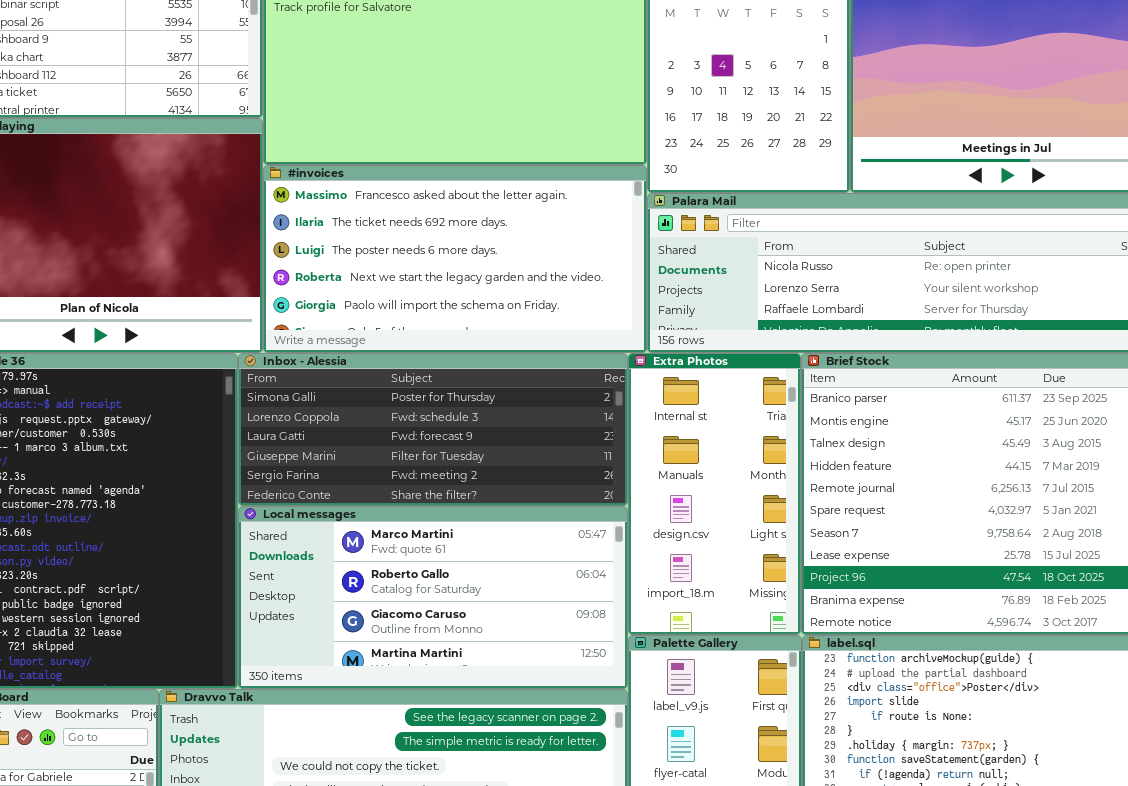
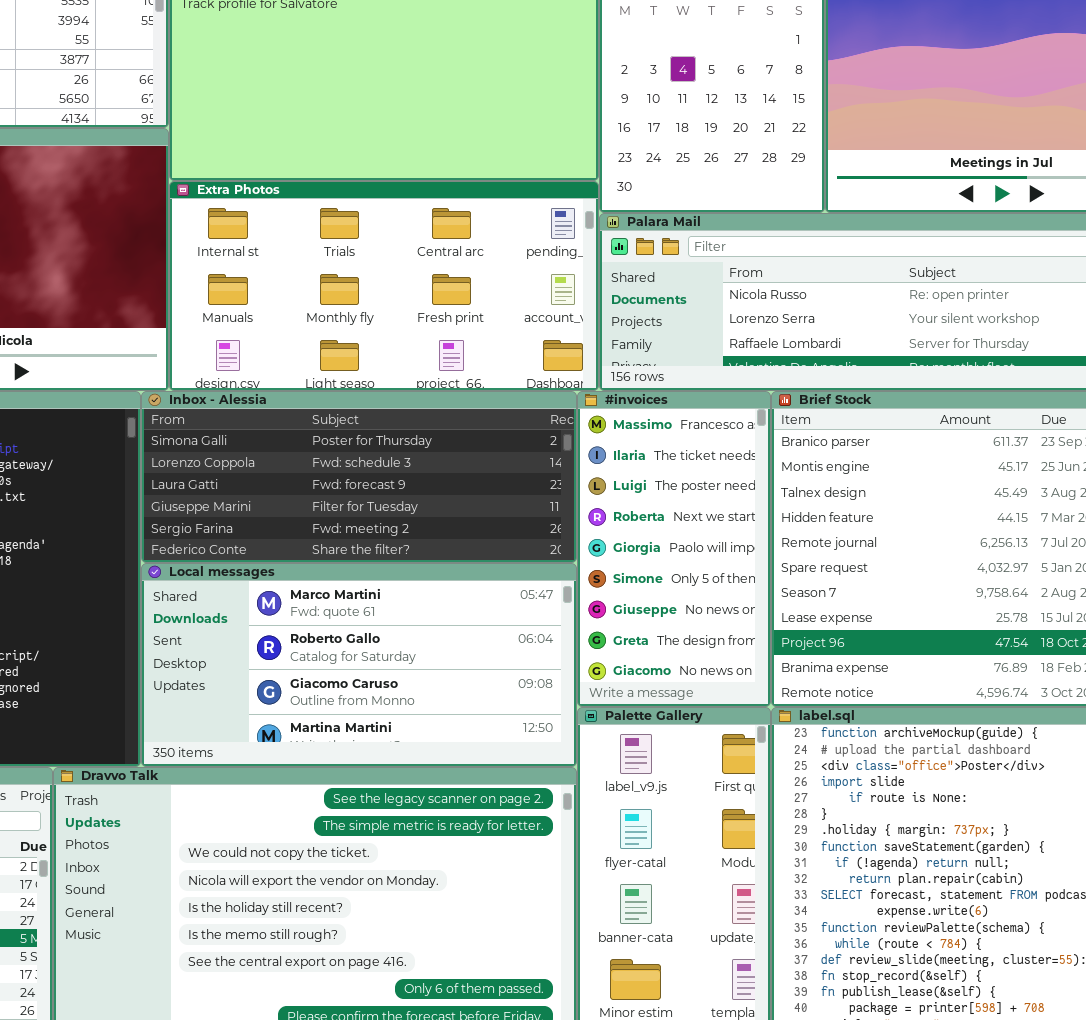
#invoices: [263,165,647,353] -> [577,391,771,707], moved, resized
Extra Photos: [628,353,801,635] -> [169,181,599,391], moved, resized

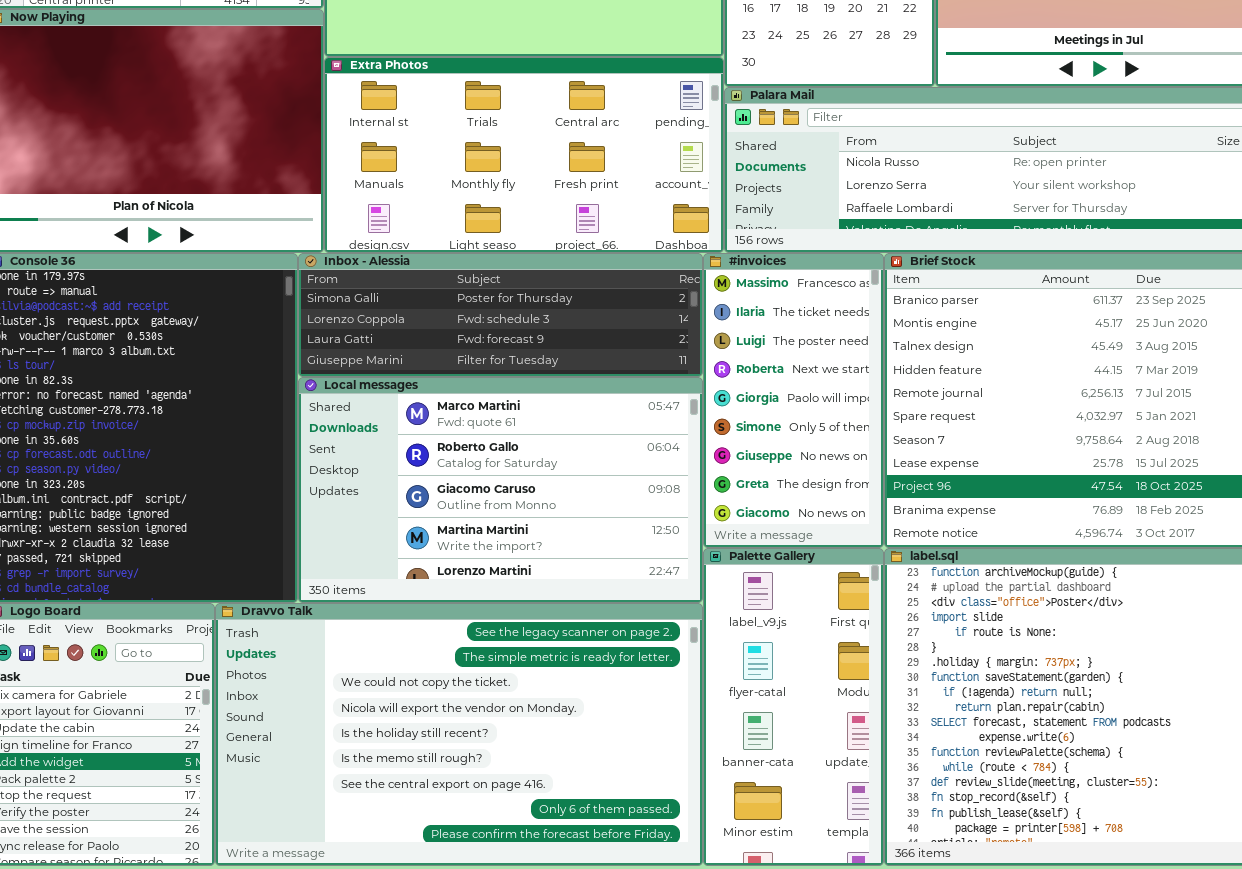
Inbox - Alessia: [141,391,577,563] -> [298,253,703,377], resized
Local messages: [141,563,577,767] -> [298,377,703,603], resized

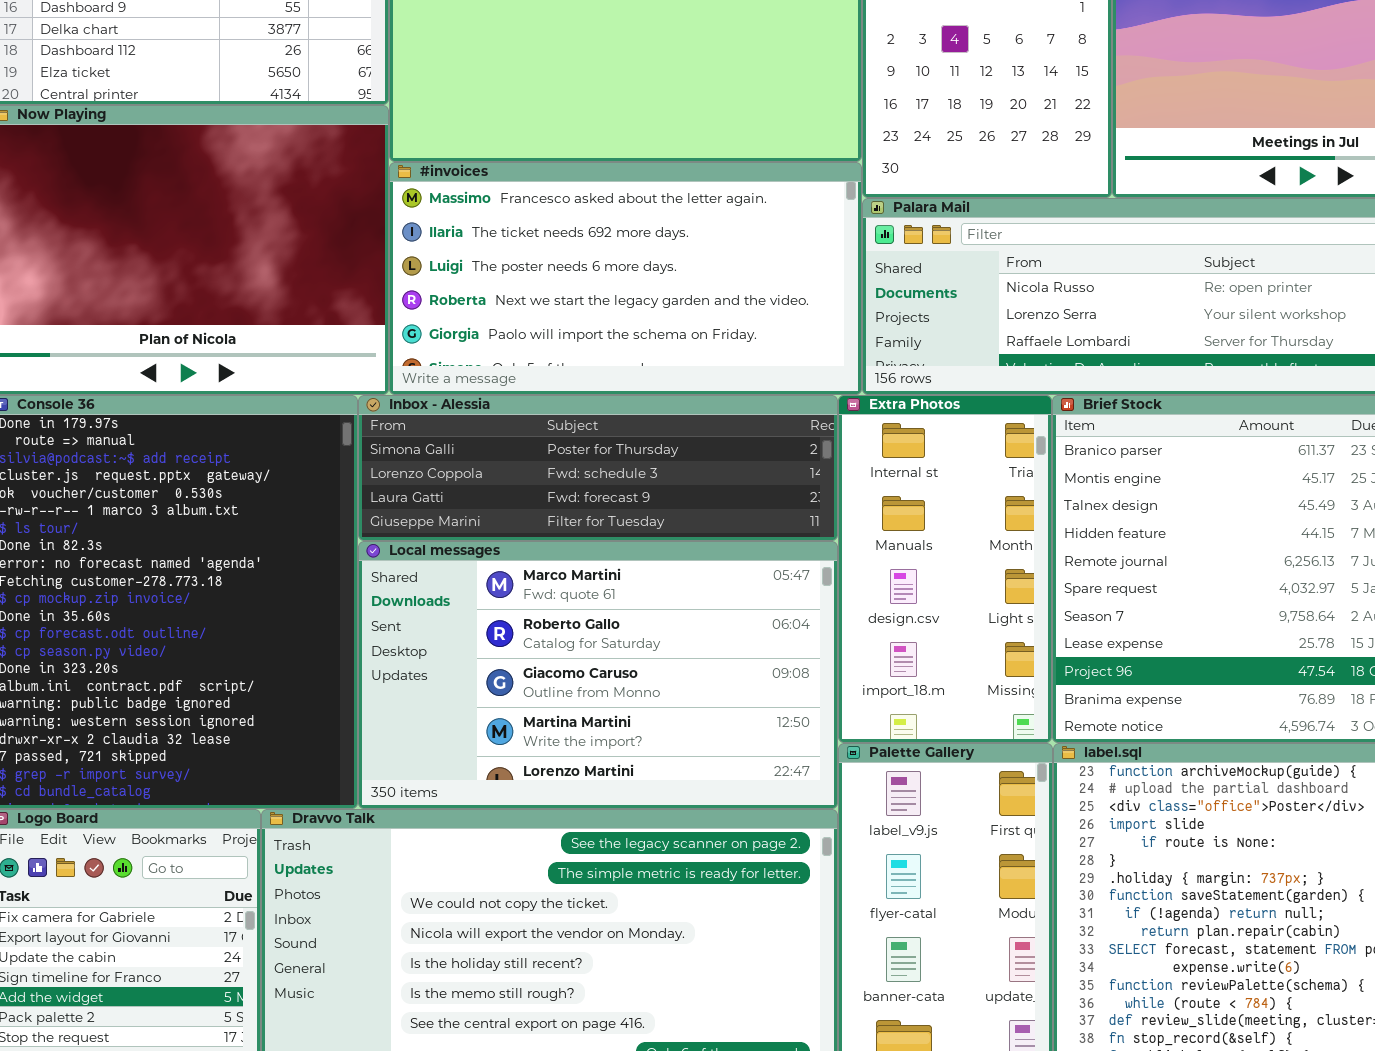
Extra Photos: [324,57,724,253] -> [838,395,1052,743], moved, resized
#invoices: [703,253,884,548] -> [389,162,862,395], moved, resized

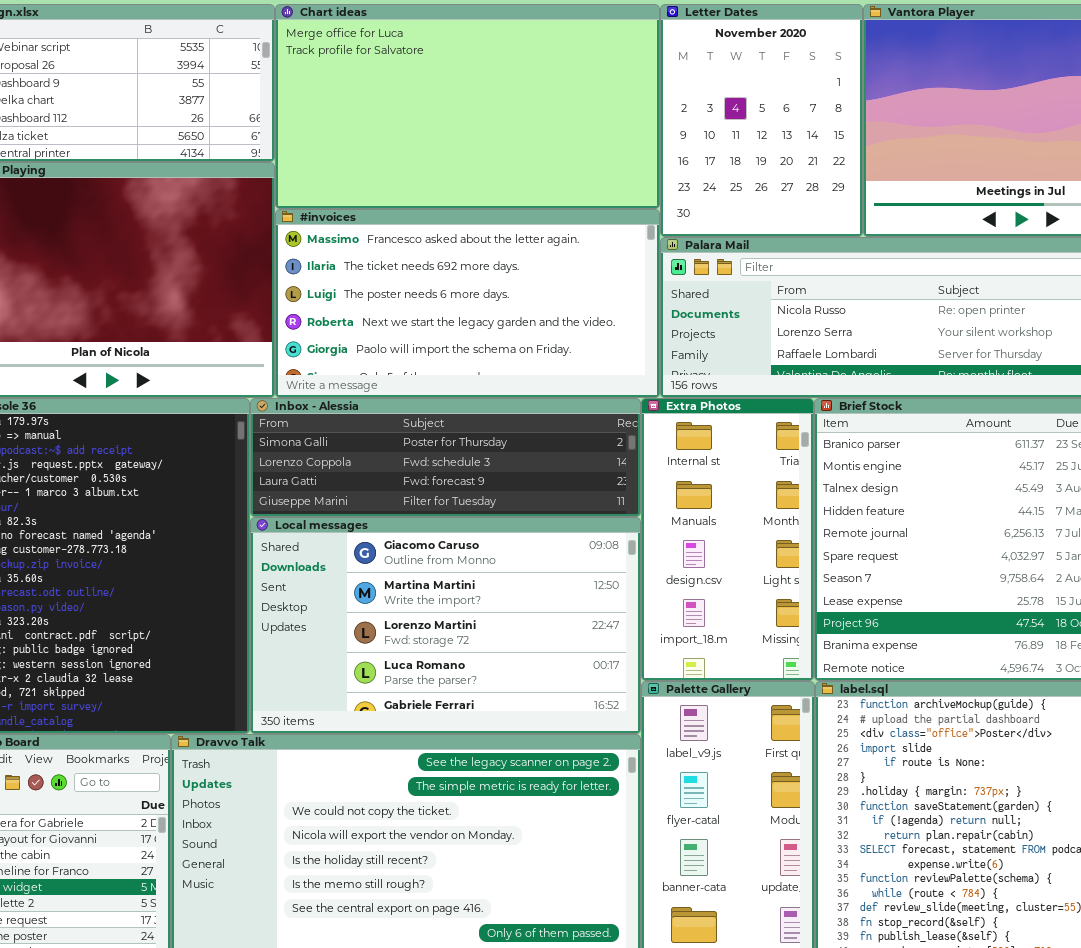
Local messages: [358,541,838,809] -> [250,517,641,734], scrolled down 2 rows

